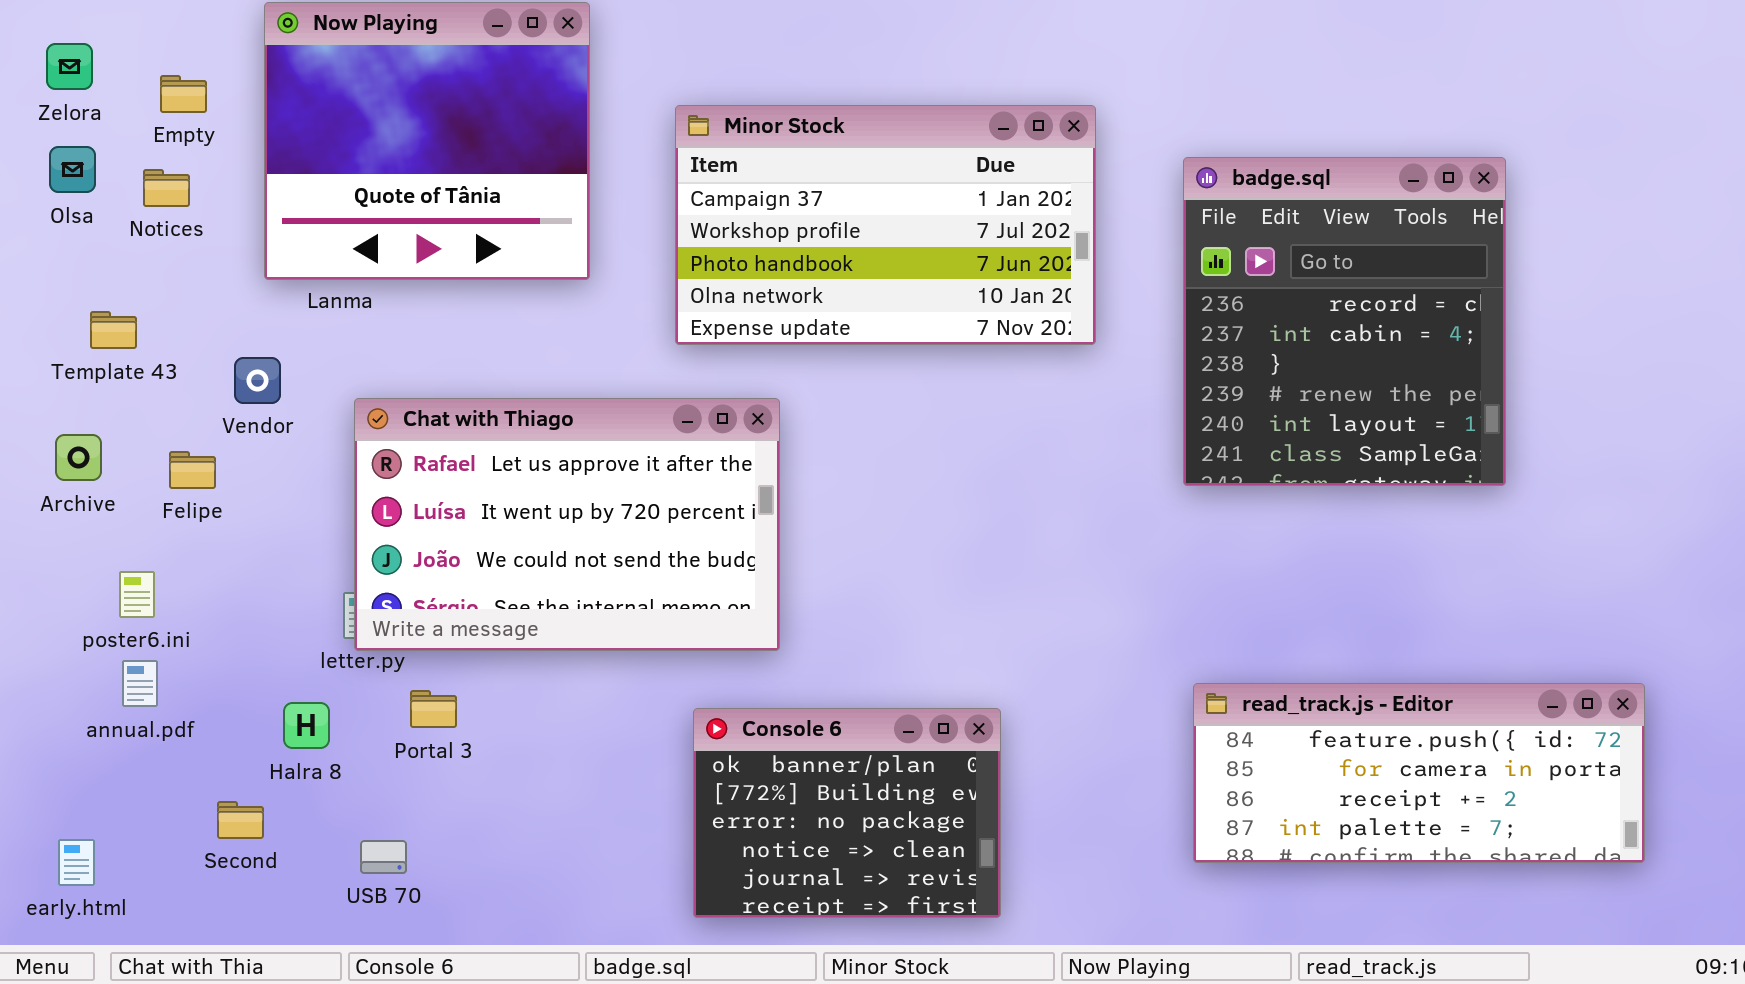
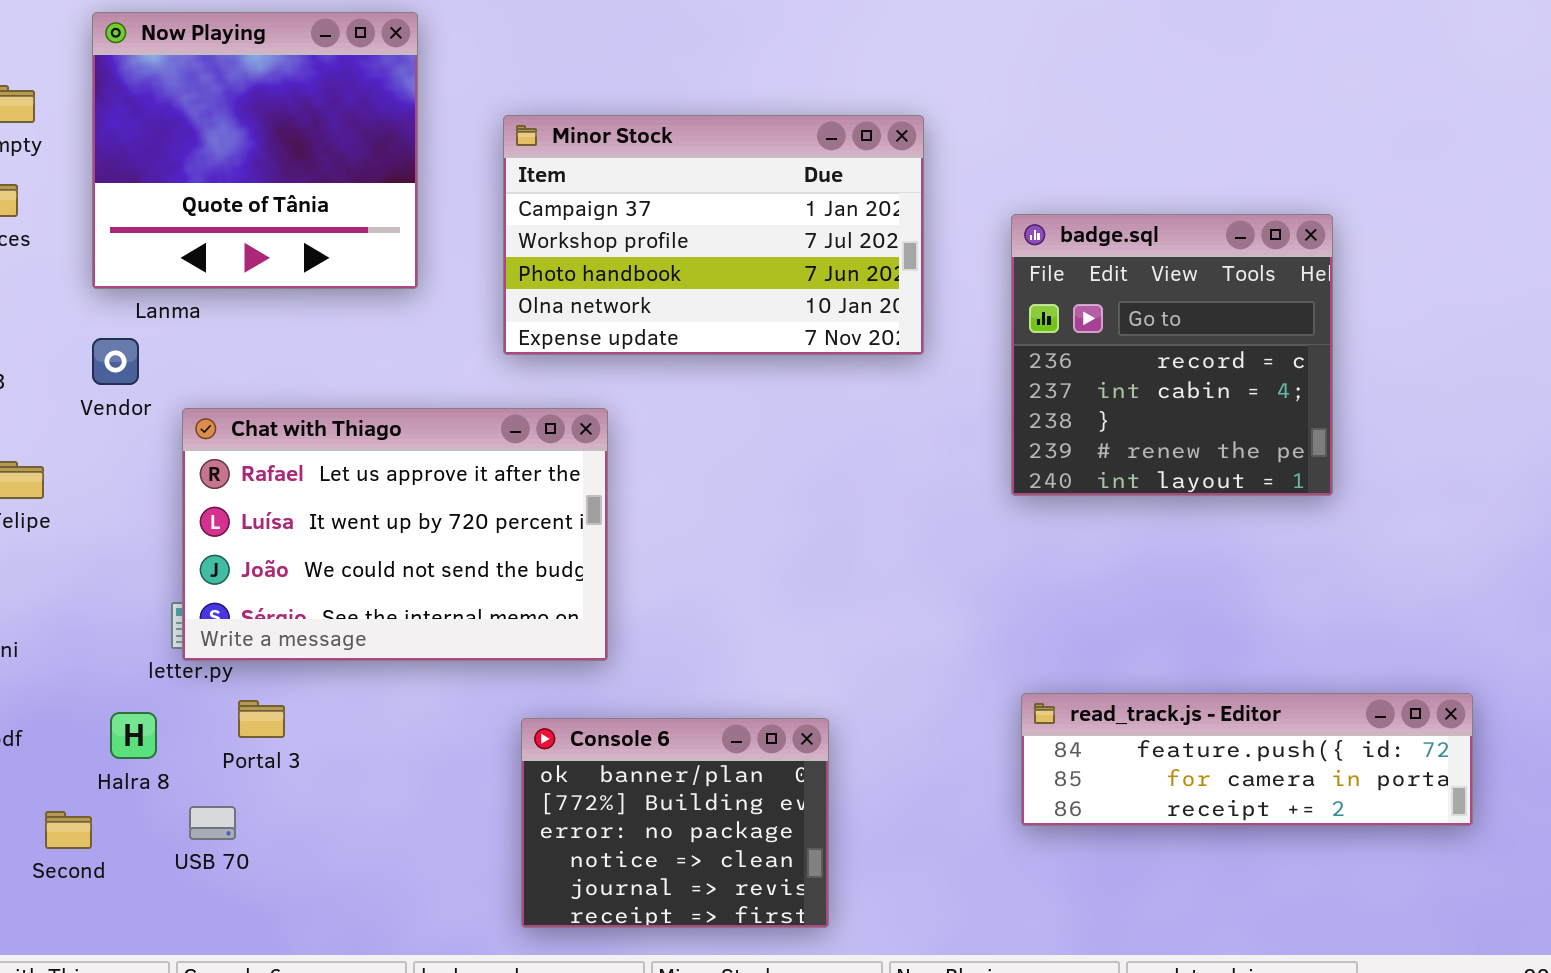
badge.sql: [1183,157,1506,486] -> [1011,214,1333,496], resized
Vendor: [234,357,281,404] -> [92,338,139,385], moved
read_track.js - Editor: [1193,683,1645,863] -> [1021,693,1473,826], resized
USB 70: [360,840,407,874] -> [189,806,236,840], moved

